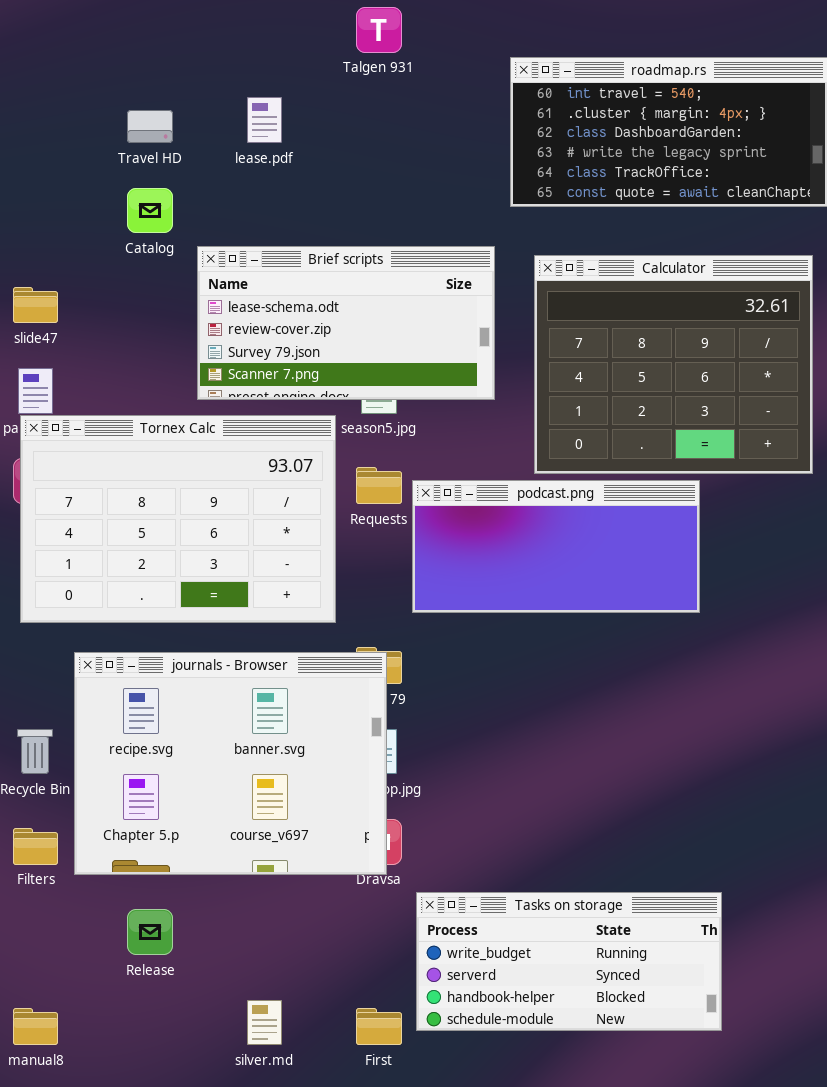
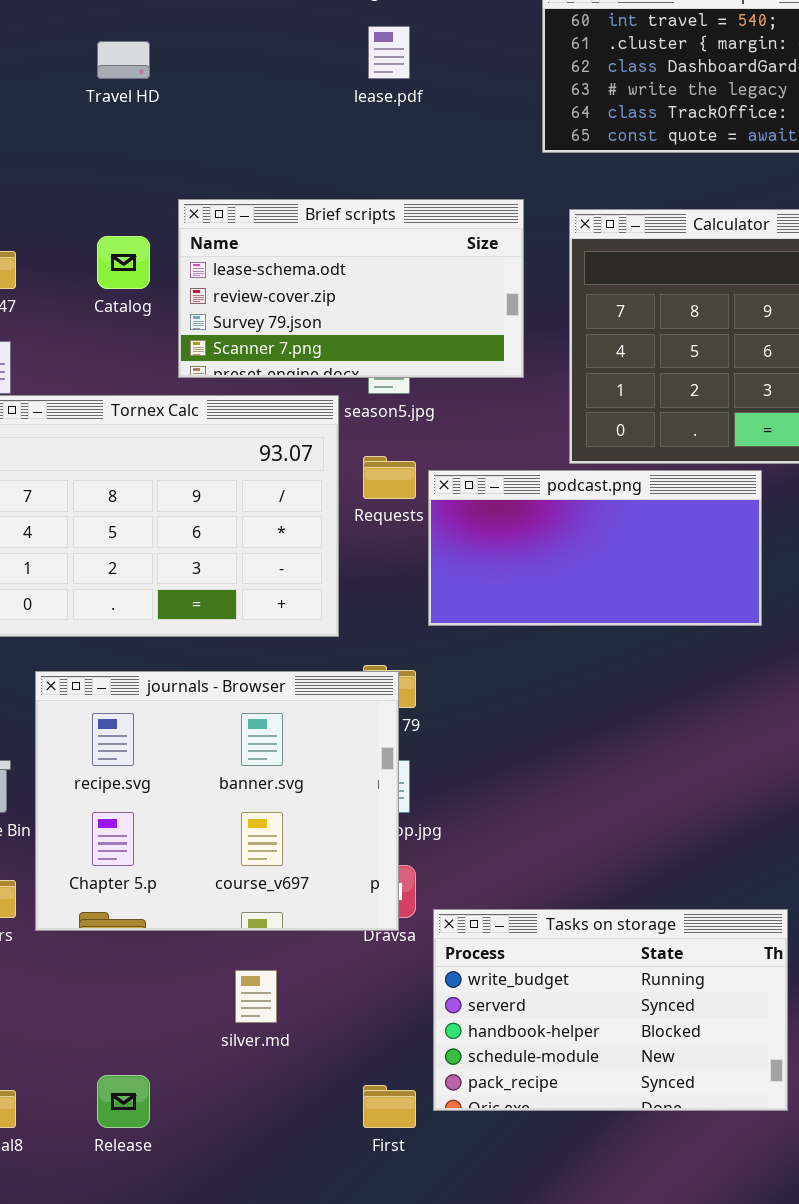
lease.pdf: [247,97,282,143] -> [368,26,410,79], moved
Catalog: [127,188,173,233] -> [97,236,150,289], moved
Tasks on storage: [416,892,722,1031] -> [433,909,788,1111], resized
Release: [127,909,173,955] -> [97,1075,150,1128], moved
silver.md: [247,1000,282,1045] -> [235,970,277,1023], moved

